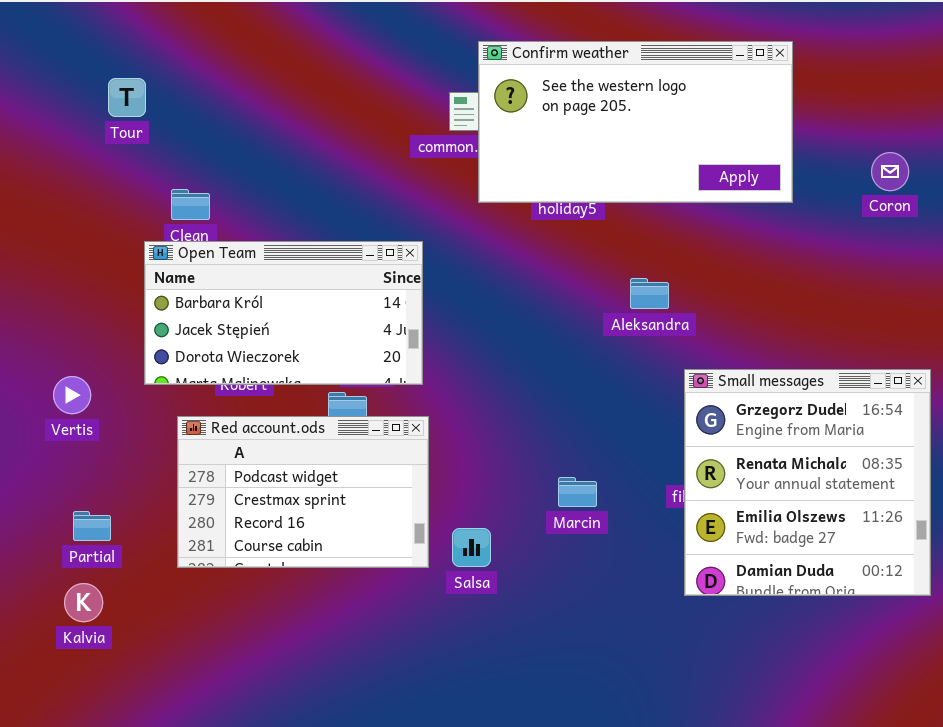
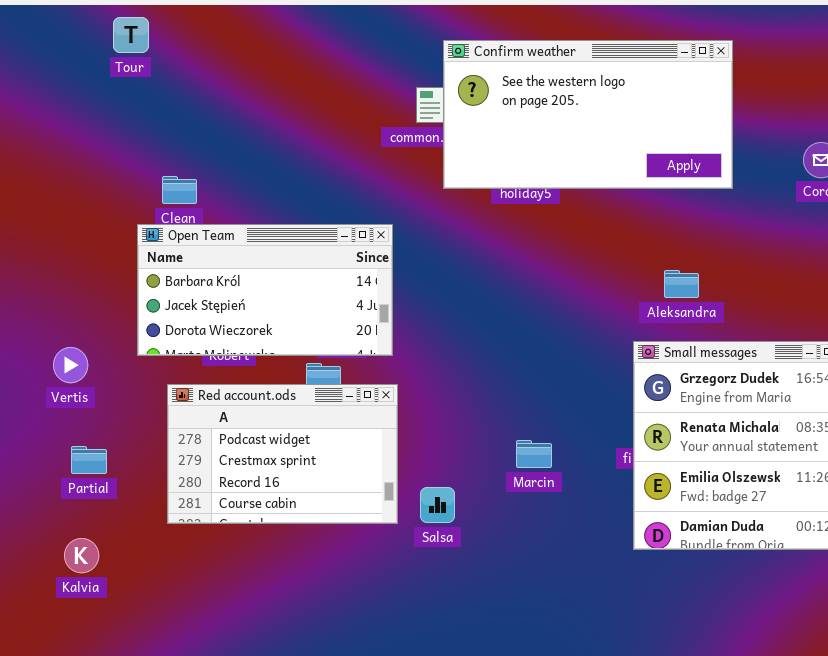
Tour: [108,78,146,117] -> [113,17,149,53], moved
Aleksandra: [630,278,669,309] -> [664,270,699,298], moved
Partial: [73,511,111,541] -> [71,446,107,474], moved

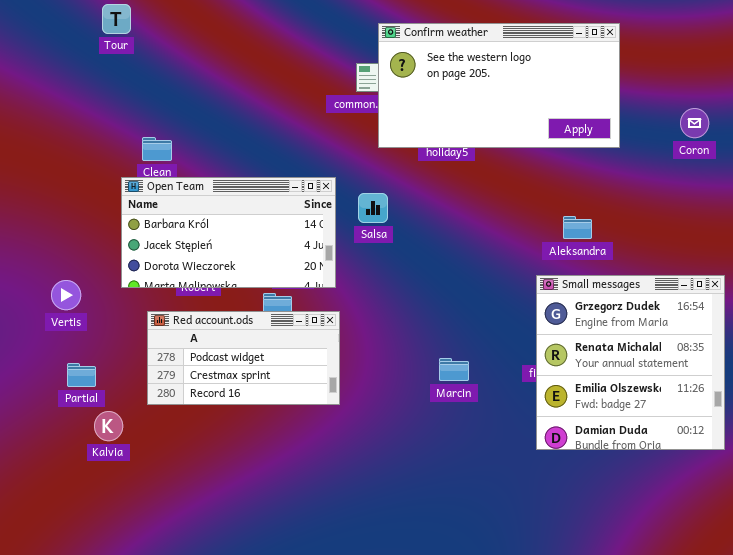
Red account.ods: [167,384,398,524] -> [147,311,340,405], resized
Salsa: [420,487,455,523] -> [358,193,388,223], moved
Kalvia: [64,538,99,573] -> [94,411,123,441], moved

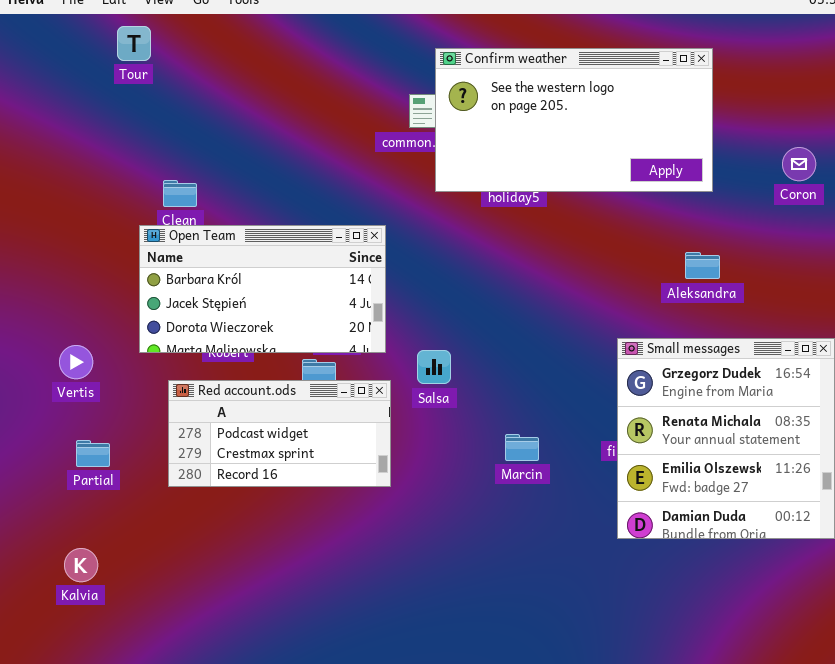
Salsa: [358,193,388,223] -> [417,350,451,384], moved
Aleksandra: [563,216,592,239] -> [685,252,720,279], moved
Kalvia: [94,411,123,441] -> [64,548,98,582], moved

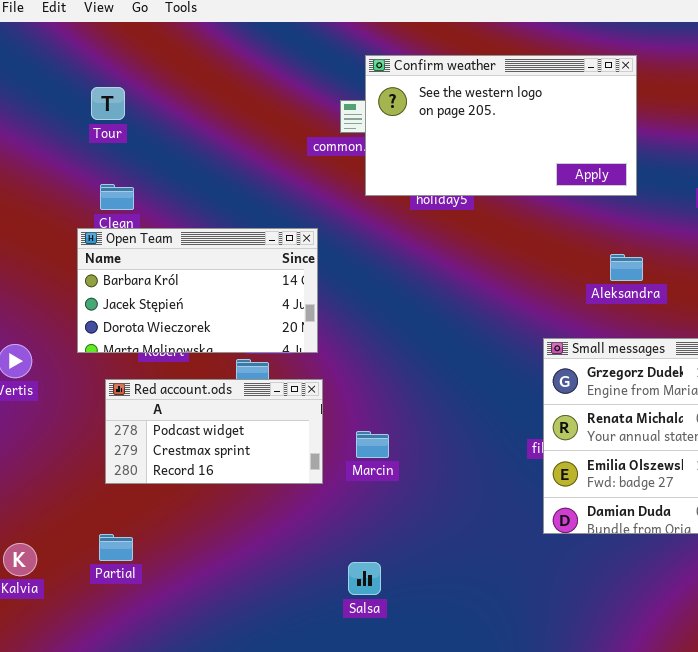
Tour: [117,26,151,61] -> [91,87,125,120], moved
Salsa: [417,350,451,384] -> [348,562,381,595], moved
Marcin: [505,434,539,461] -> [356,431,389,458], moved
Partial: [76,440,110,467] -> [99,534,133,561], moved

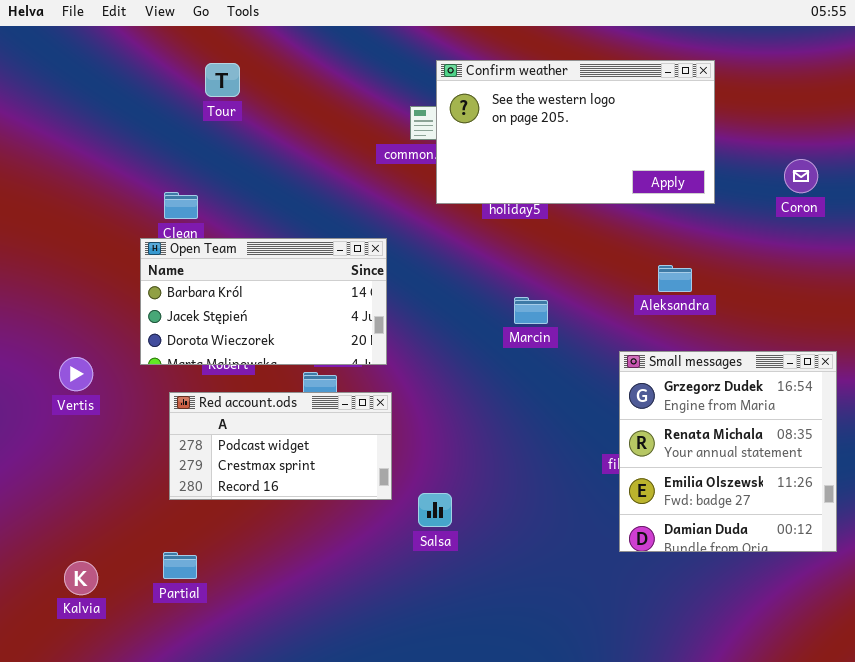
Tour: [91,87,125,120] -> [205,63,240,97], moved
Aleksandra: [610,254,643,281] -> [658,265,692,292], moved
Marcin: [356,431,389,458] -> [514,297,548,324], moved
Salsa: [348,562,381,595] -> [418,493,452,527], moved

